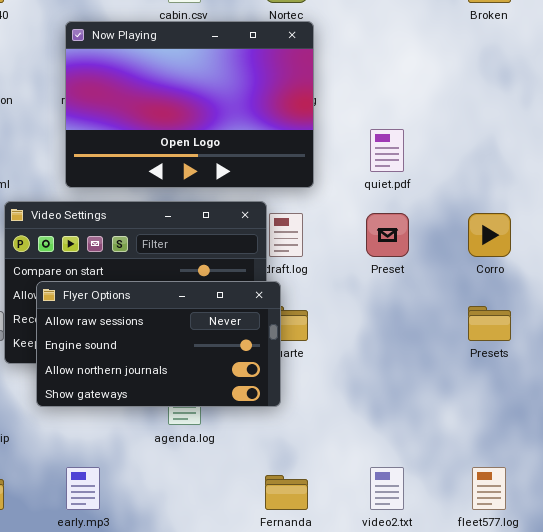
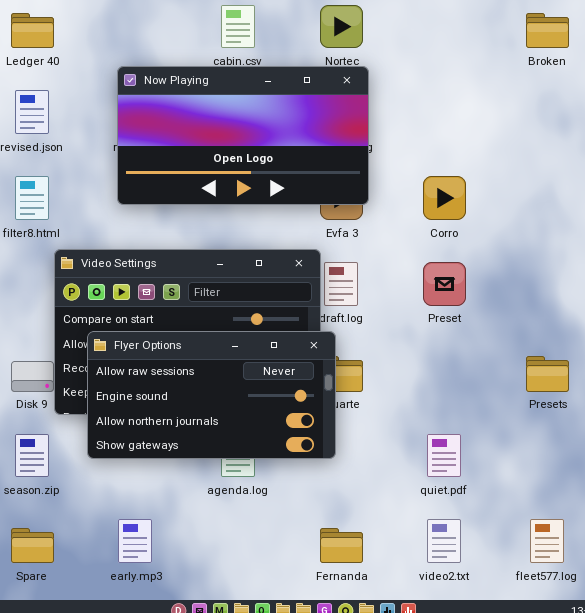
Now Playing: [65,21,314,188] -> [117,66,369,205], resized
quiet.pdf: [370,129,404,172] -> [427,434,461,477], moved
Corro: [468,213,511,257] -> [423,176,466,220], moved

